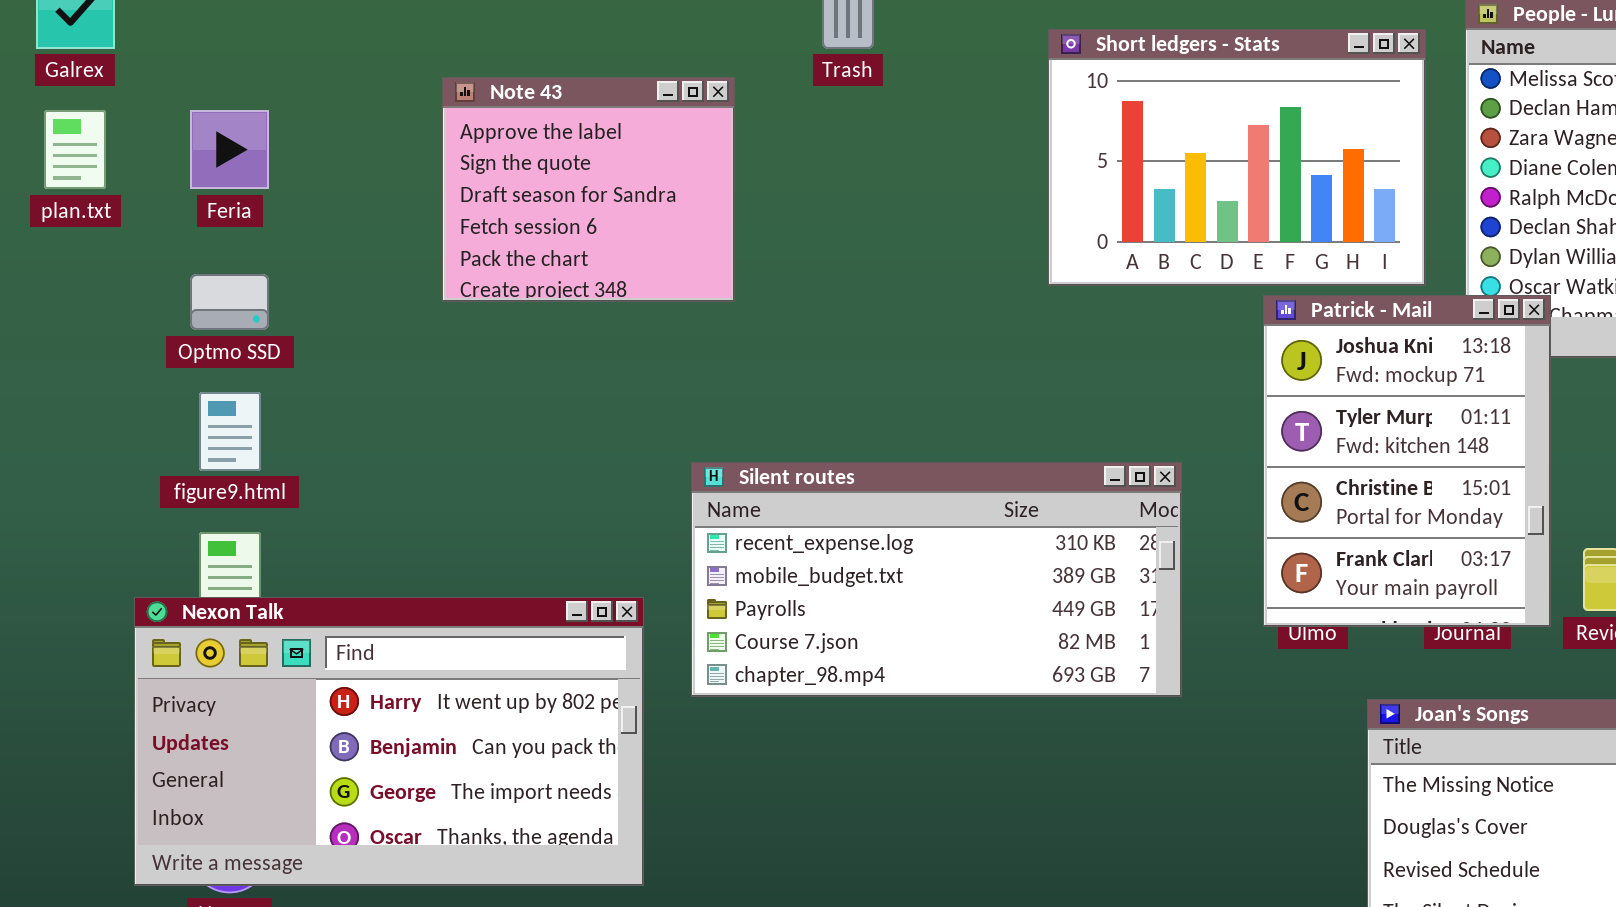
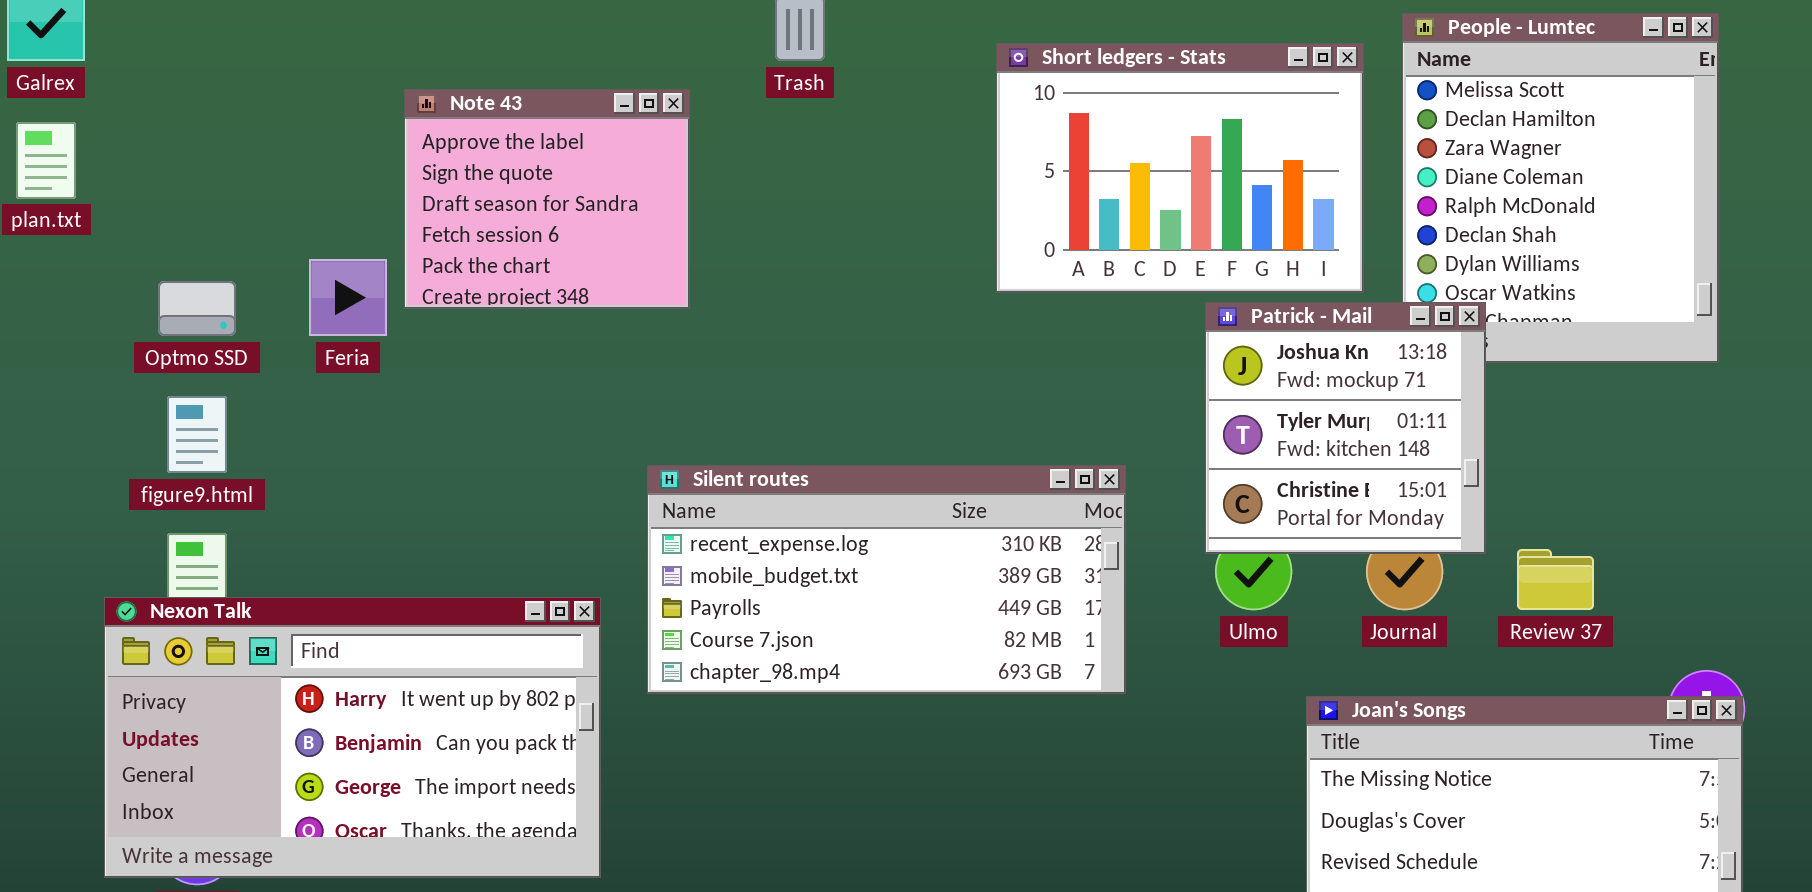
Feria: [190,110,269,189] -> [309,259,387,336], moved
Patrick - Mail: [1263,295,1551,627] -> [1205,302,1486,554], resized

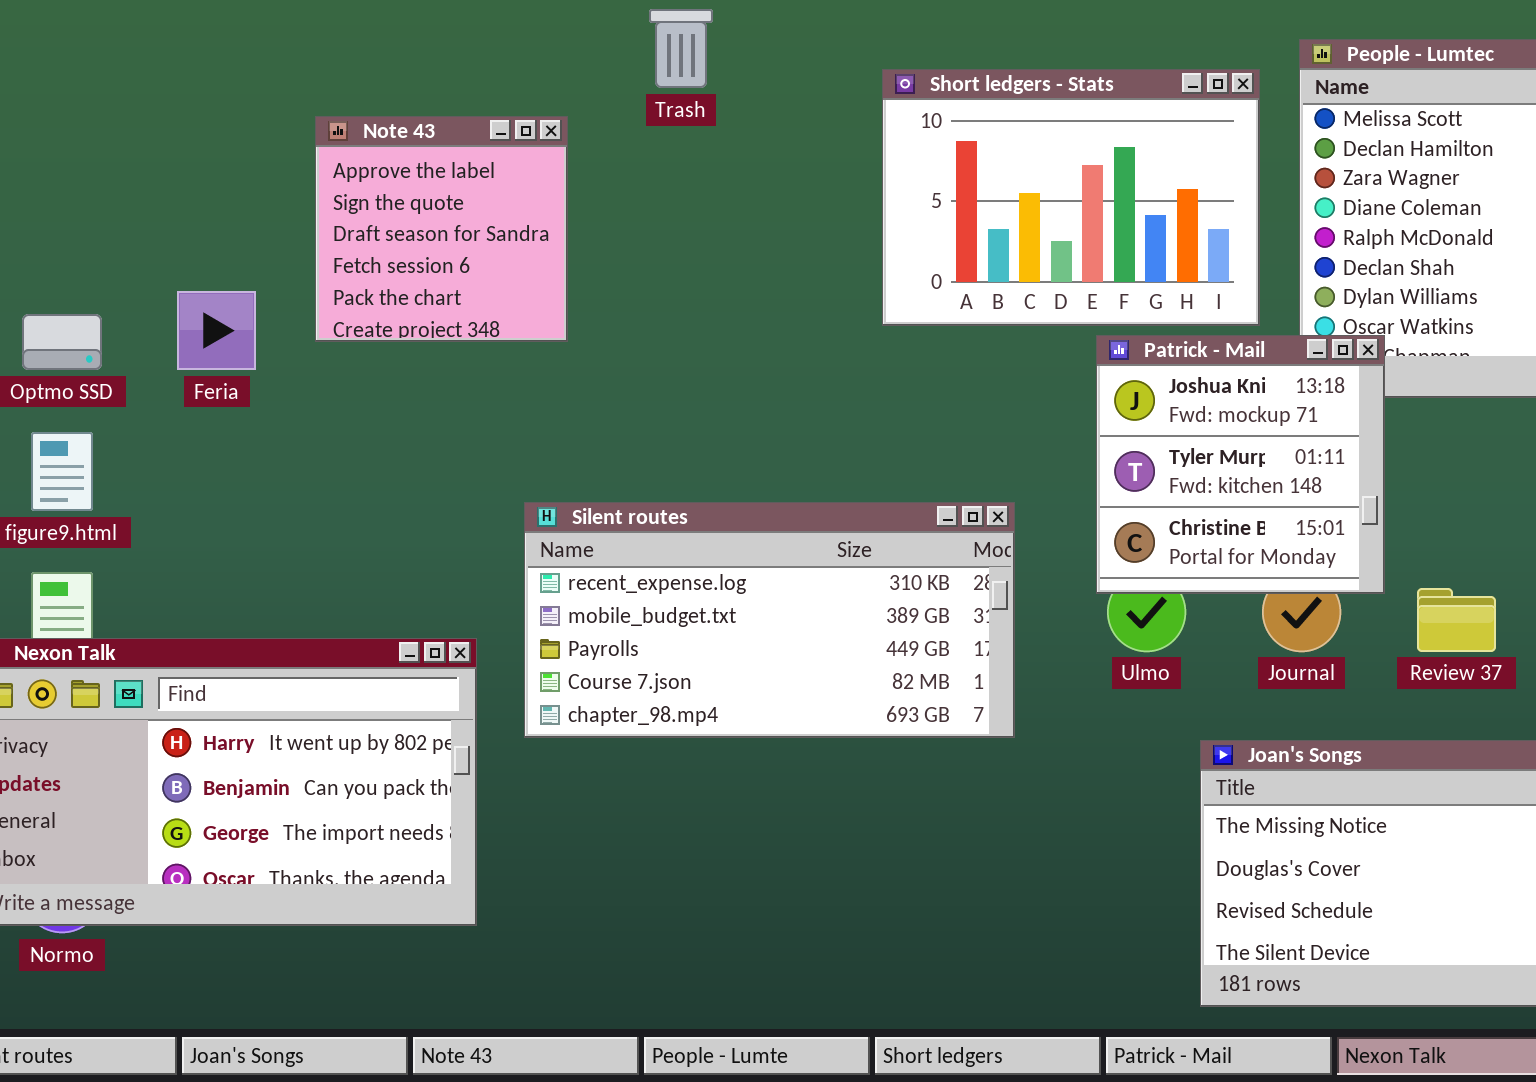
Note 43: [404,89,690,309] -> [315,116,568,342], resized

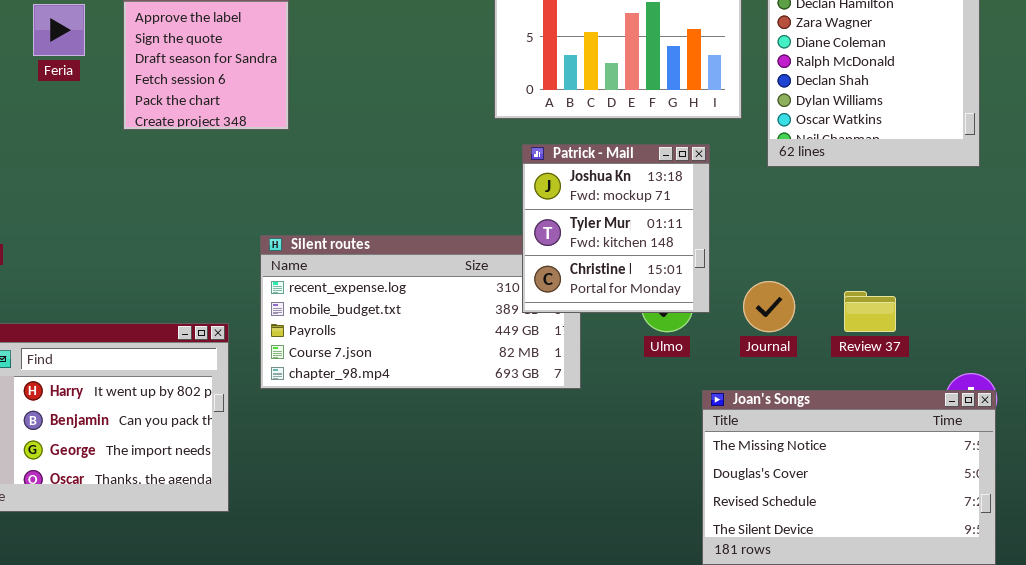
Feria: [177,291,256,370] -> [33,4,85,56], moved
Patrick - Mail: [1096,335,1385,594] -> [522,144,710,313], moved

